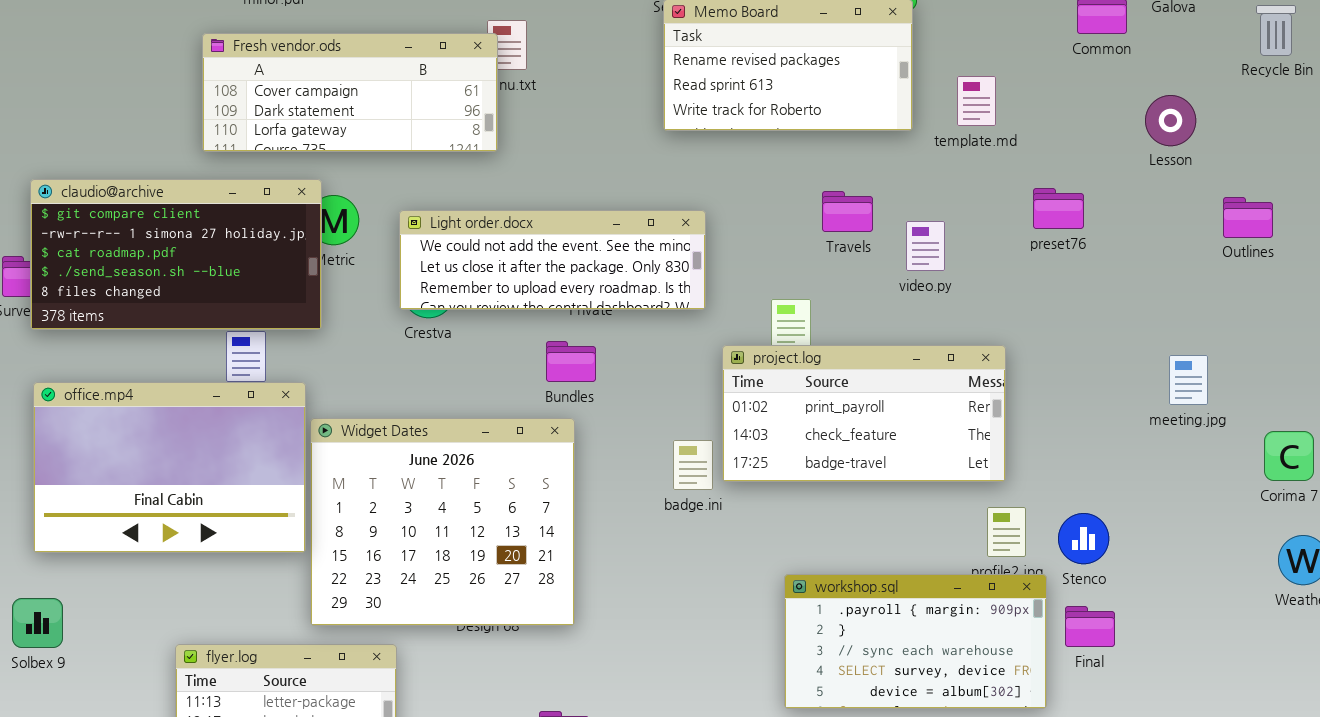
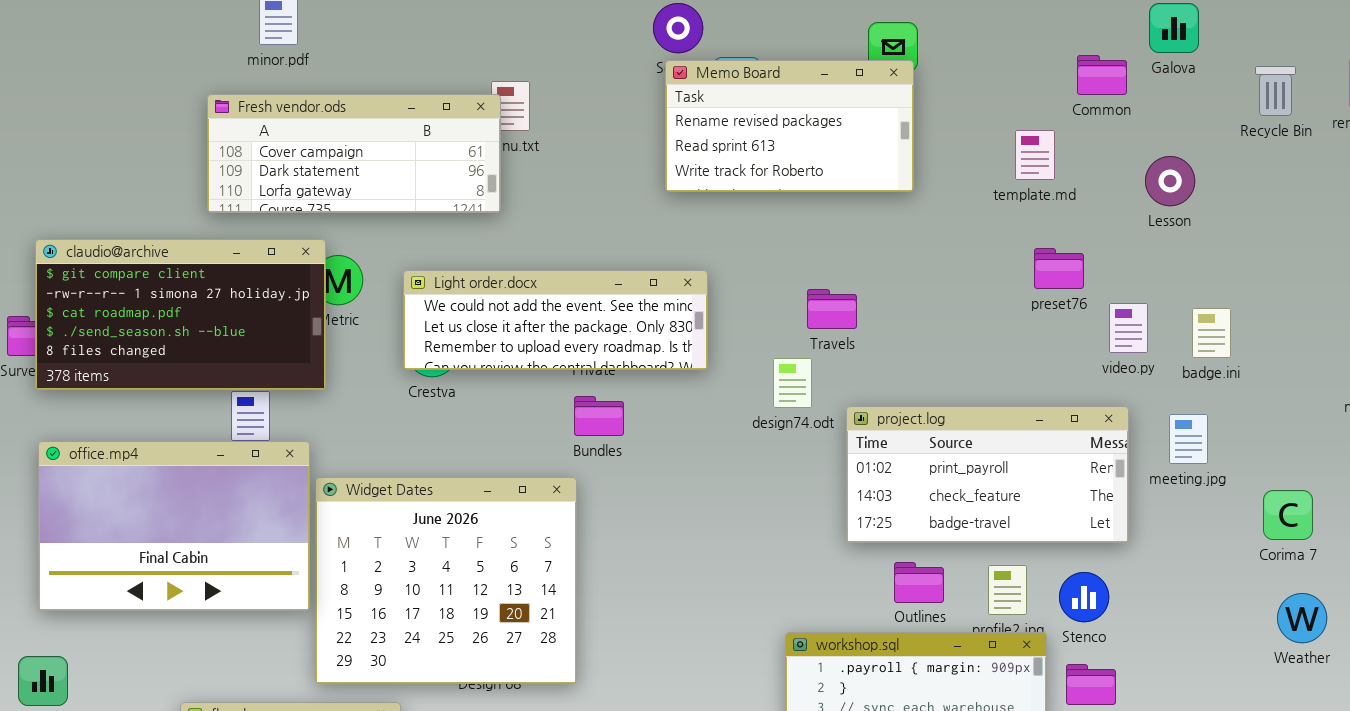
template.md: [957,76,996,126] -> [1015,130,1055,180], moved
Travels: [822,191,873,232] -> [807,289,857,329], moved
Outlines: [1223,197,1273,238] -> [894,562,944,603], moved
video.py: [906,221,945,271] -> [1109,303,1148,353], moved
Bundles: [546,341,596,382] -> [574,396,624,436], moved
project.log: [722,345,1006,482] -> [846,406,1129,543], moved
badge.ini: [673,440,713,490] -> [1192,308,1231,358], moved

